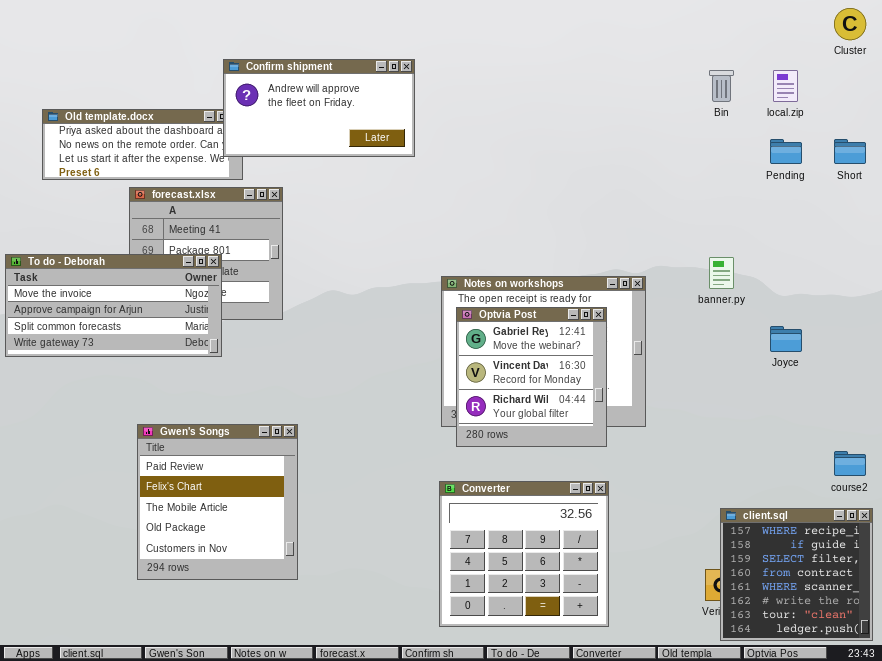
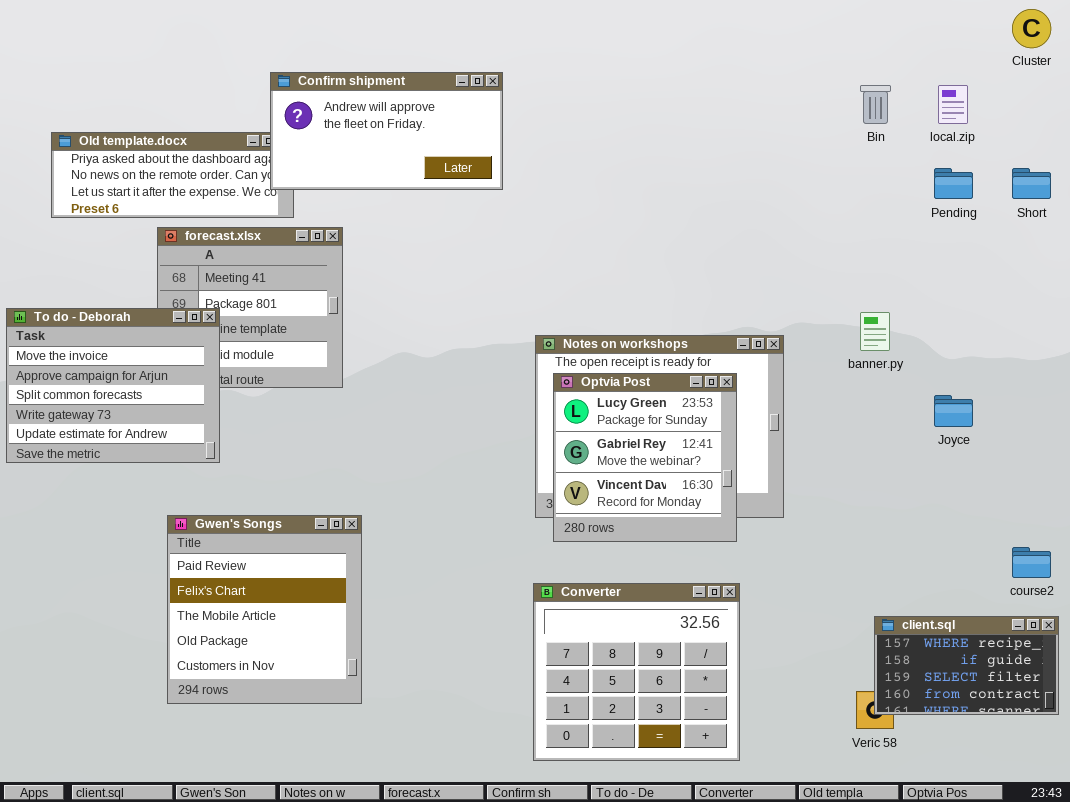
To do - Deborah: [5,254,222,357] -> [6,308,220,463], resized
Optvia Post: [456,307,607,447] -> [553,373,737,542], scrolled up 1 row
client.sql: [720,508,873,641] -> [874,616,1059,715], resized

